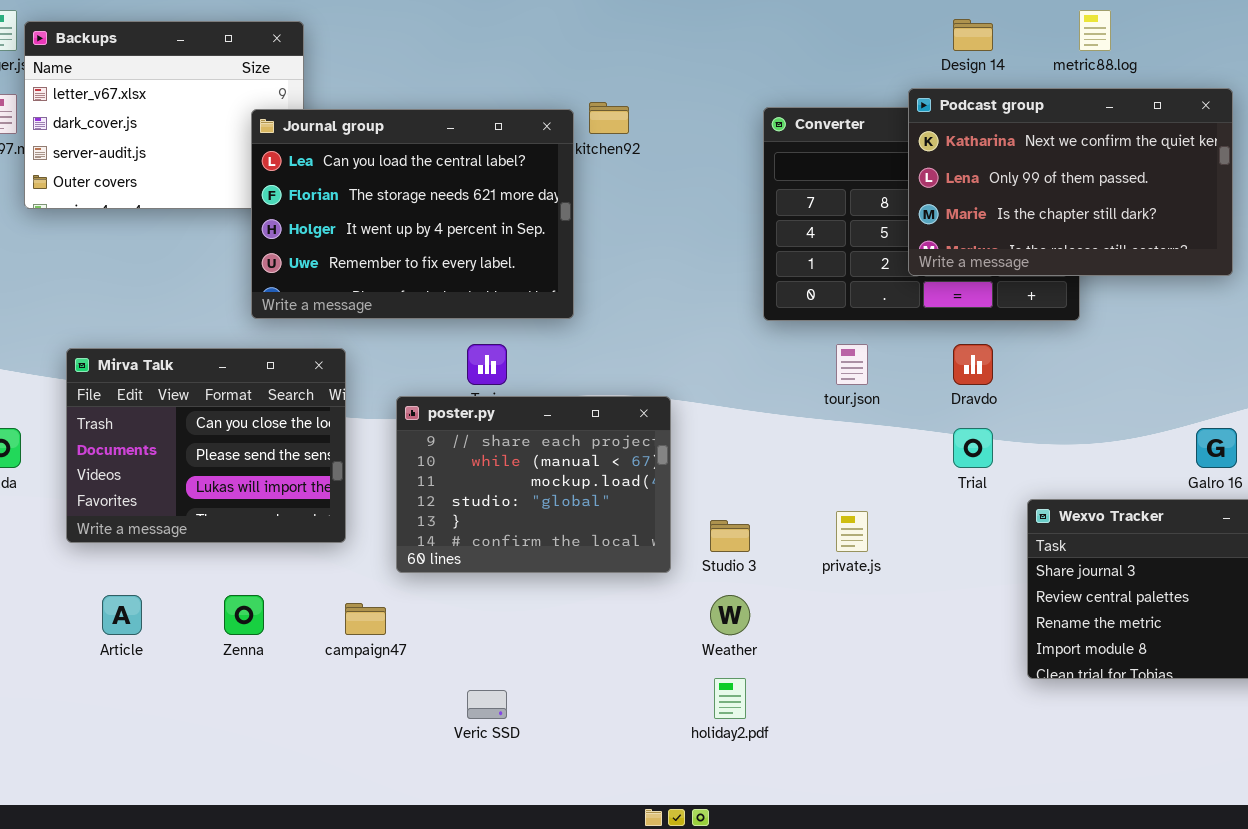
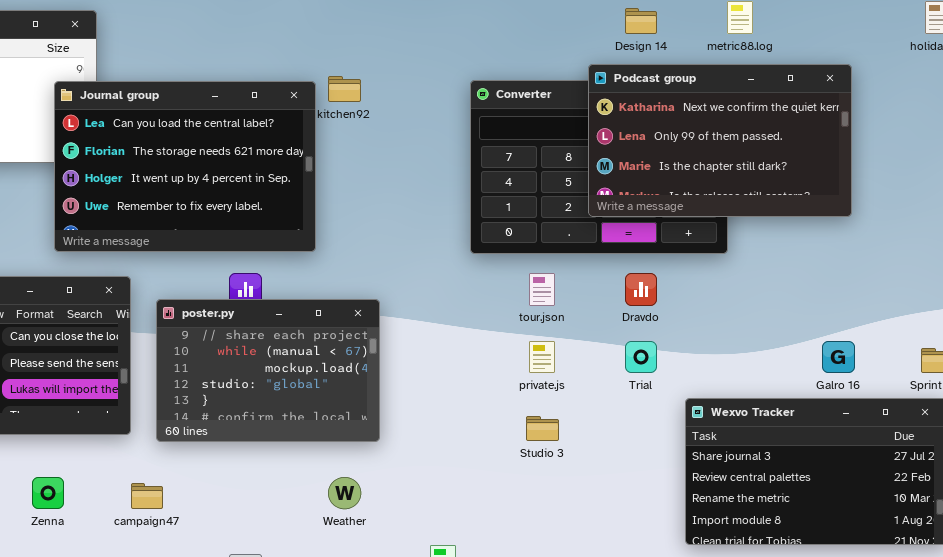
poster.py: [396,396,671,573] -> [156,299,380,442], moved
private.js: [836,511,868,552] -> [529,341,555,373], moved
Studio 3: [710,520,750,552] -> [526,416,559,441], moved
Weather: [710,595,750,635] -> [328,477,361,509], moved

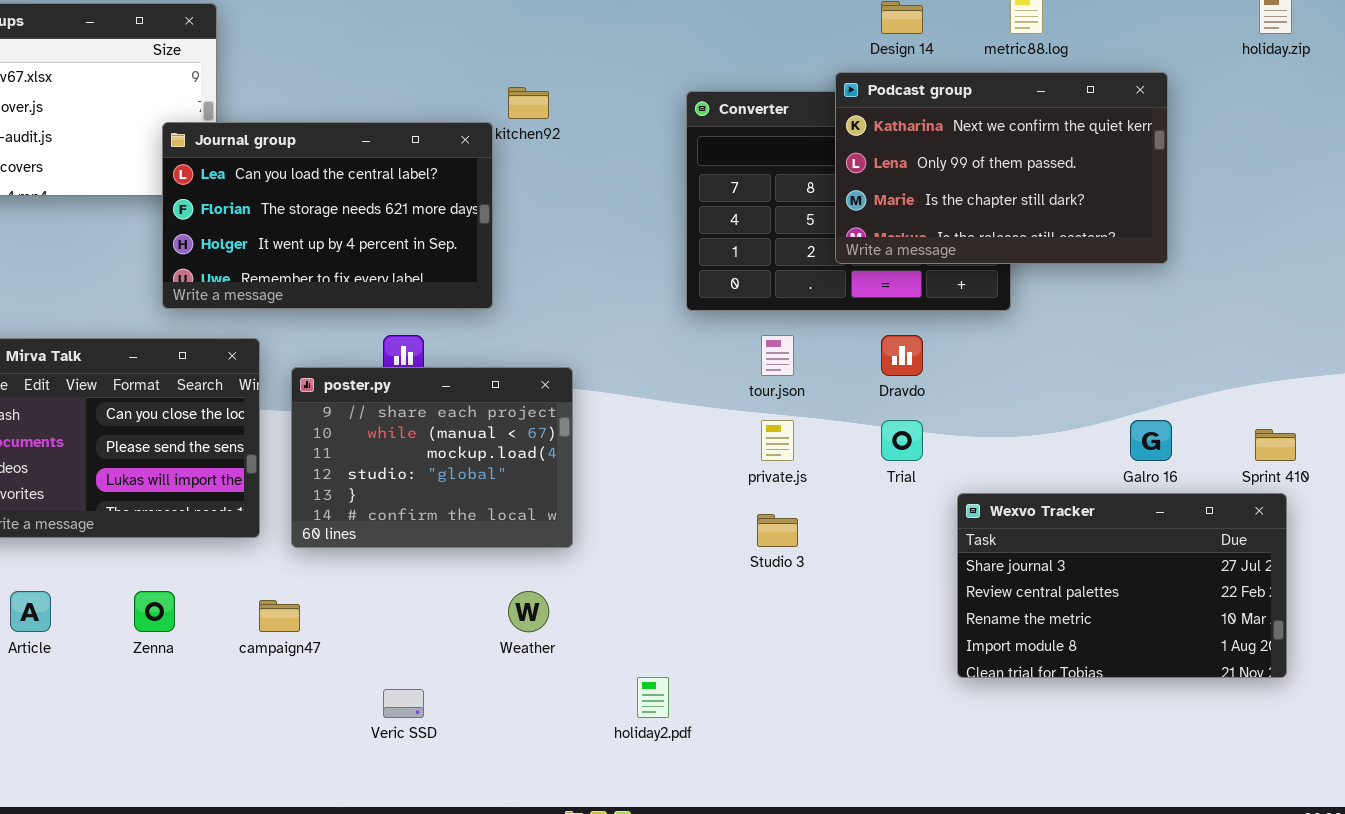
Journal group: [54,81,316,252] -> [162,122,493,309], resized

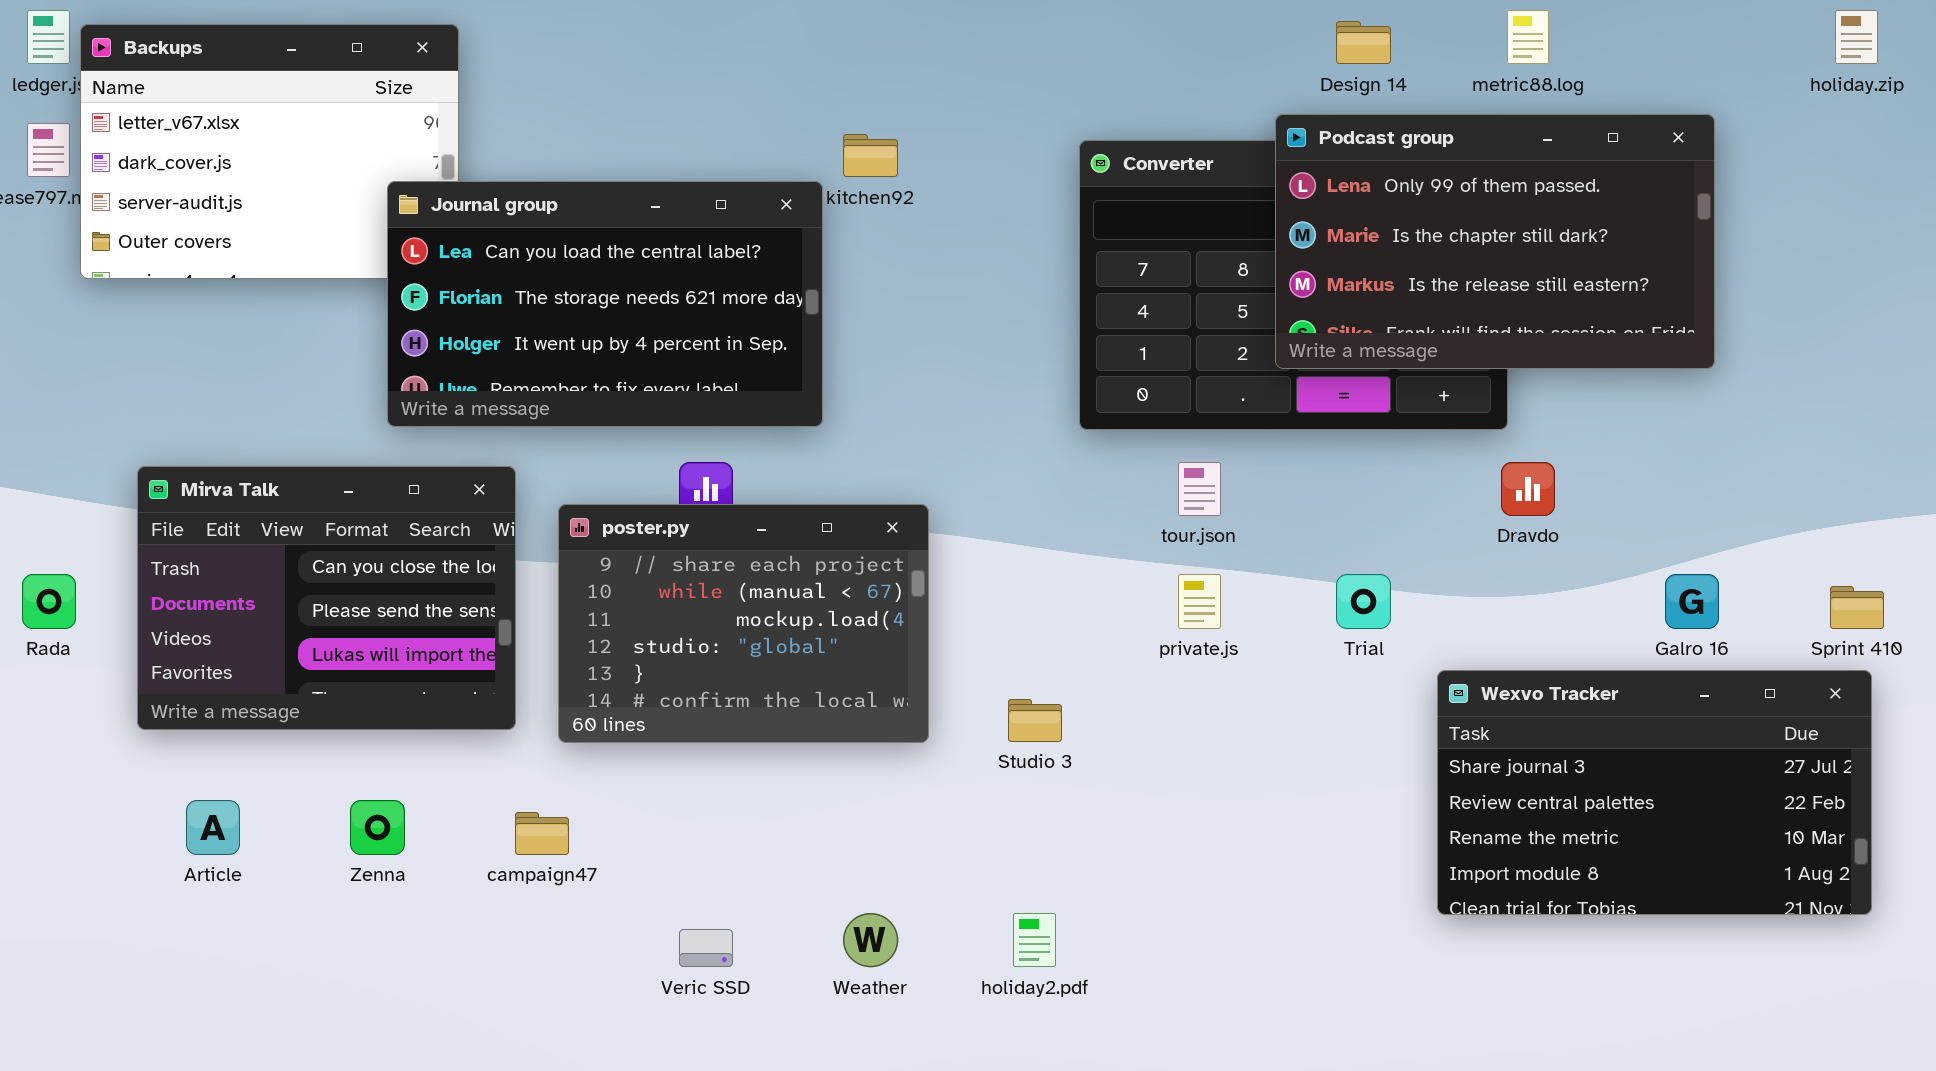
Podcast group: [835,72,1168,264] -> [1275,114,1715,369], scrolled down 1 row
Dravdo: [881,335,923,376] -> [1501,462,1555,516], moved
Studio 3: [757,514,798,547] -> [1008,699,1062,742], moved
Weather: [508,591,549,632] -> [843,913,898,967], moved

